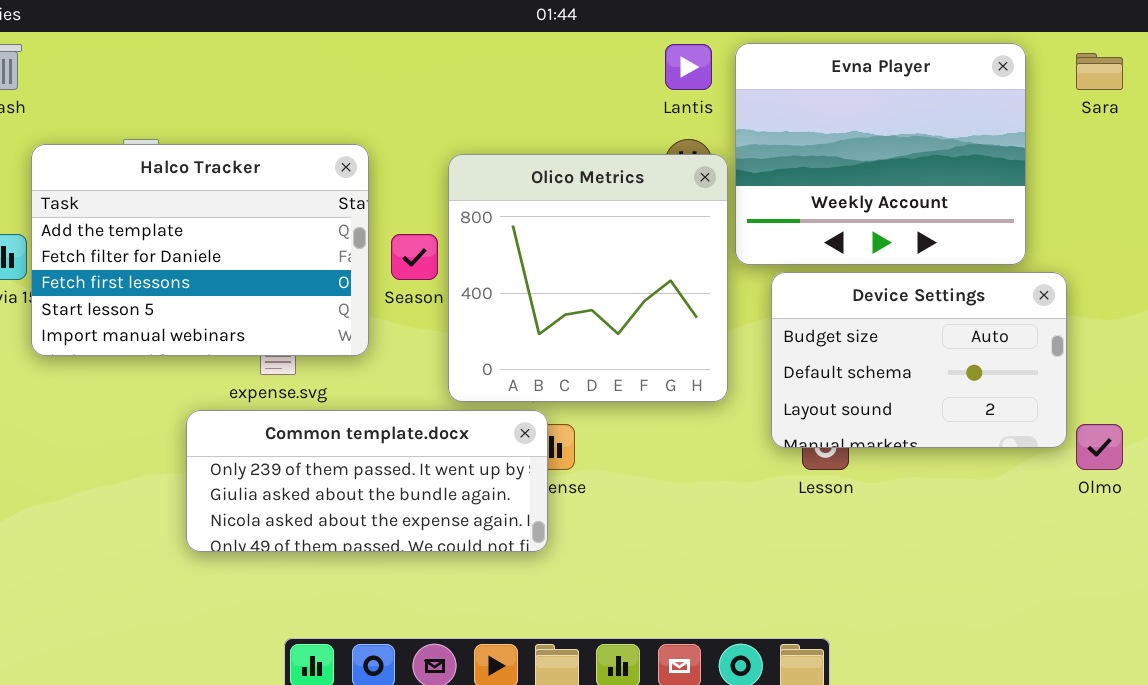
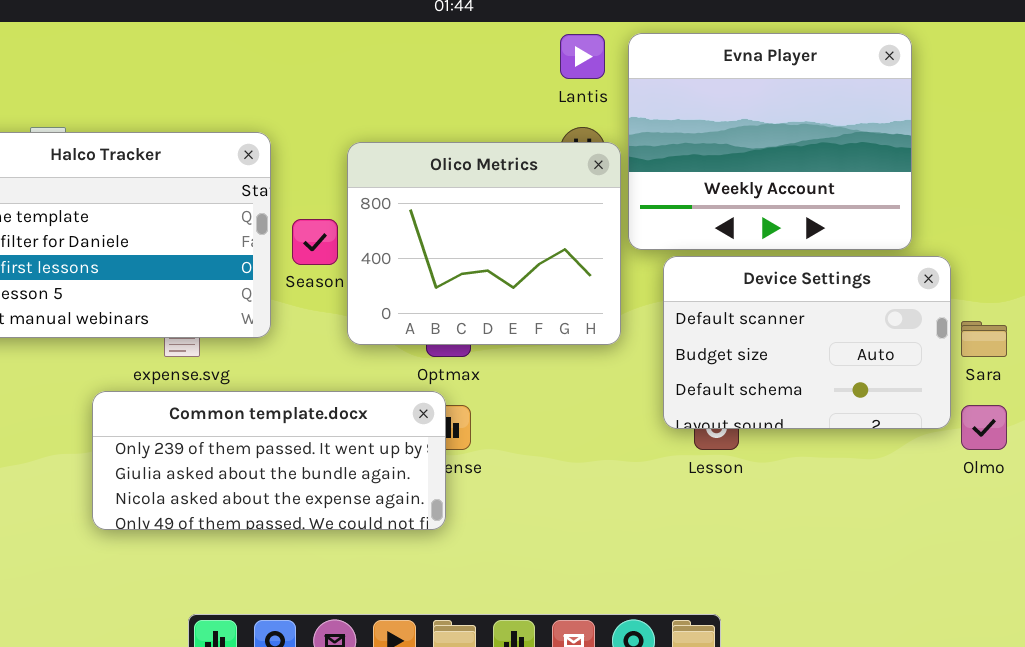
Sara: [1076,53,1123,90] -> [961,321,1007,357], moved
Olico Metrics: [448,154,728,402] -> [347,142,621,345], resized
Device Settings: [771,272,1067,448] -> [663,256,951,429], scrolled up 1 row

